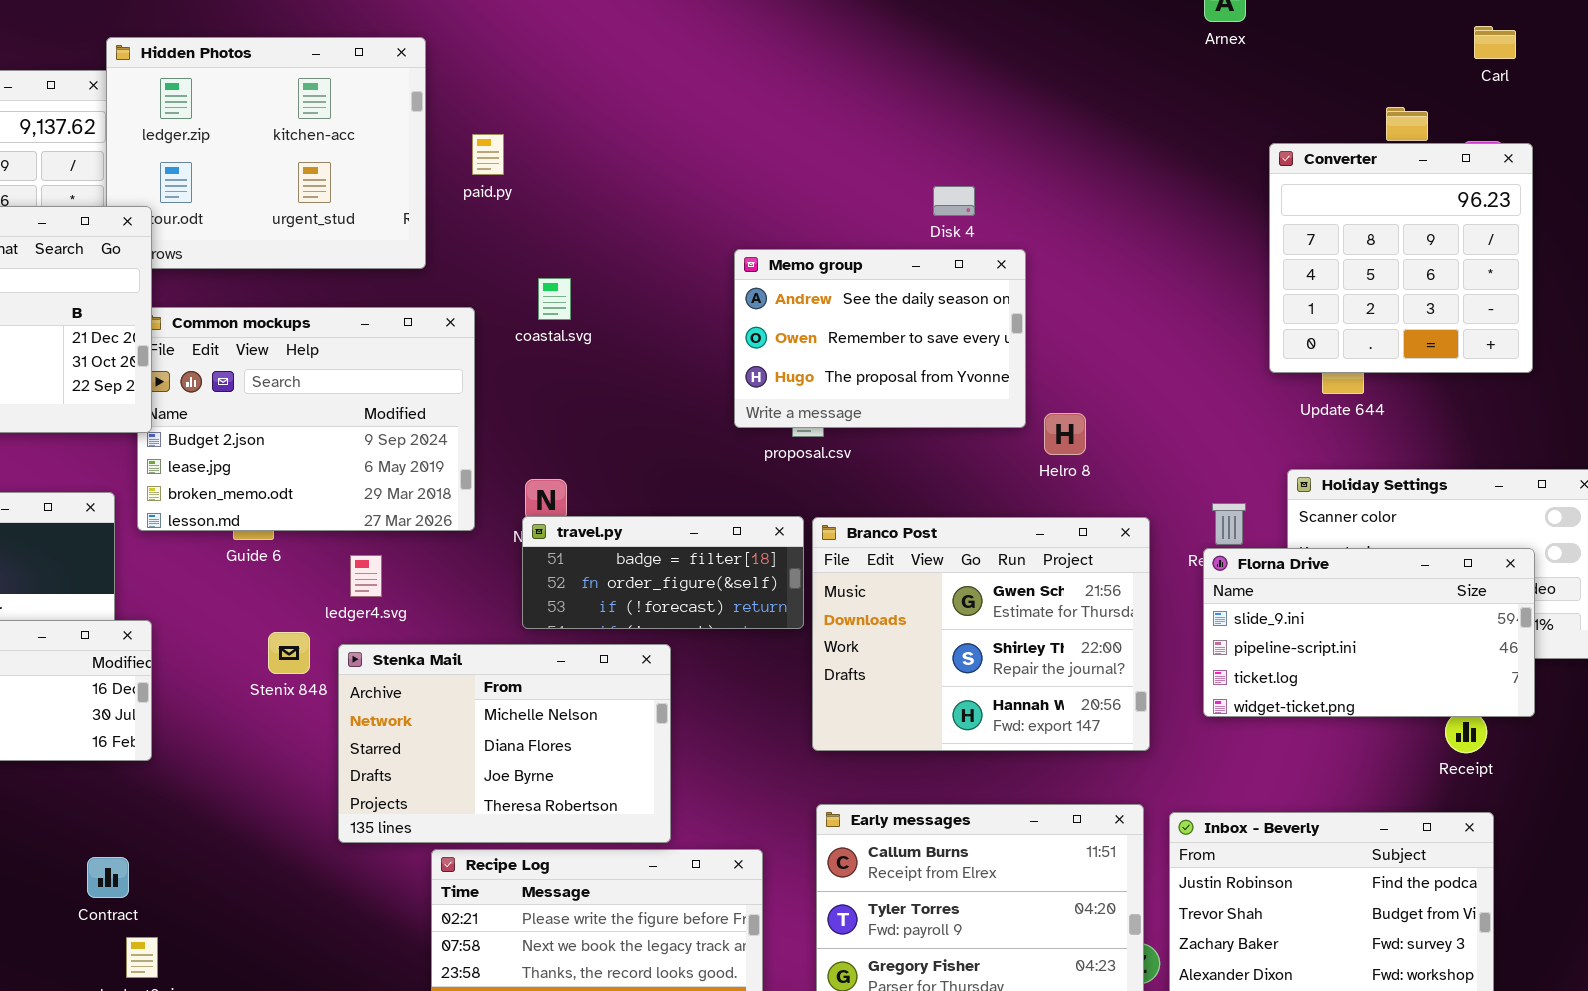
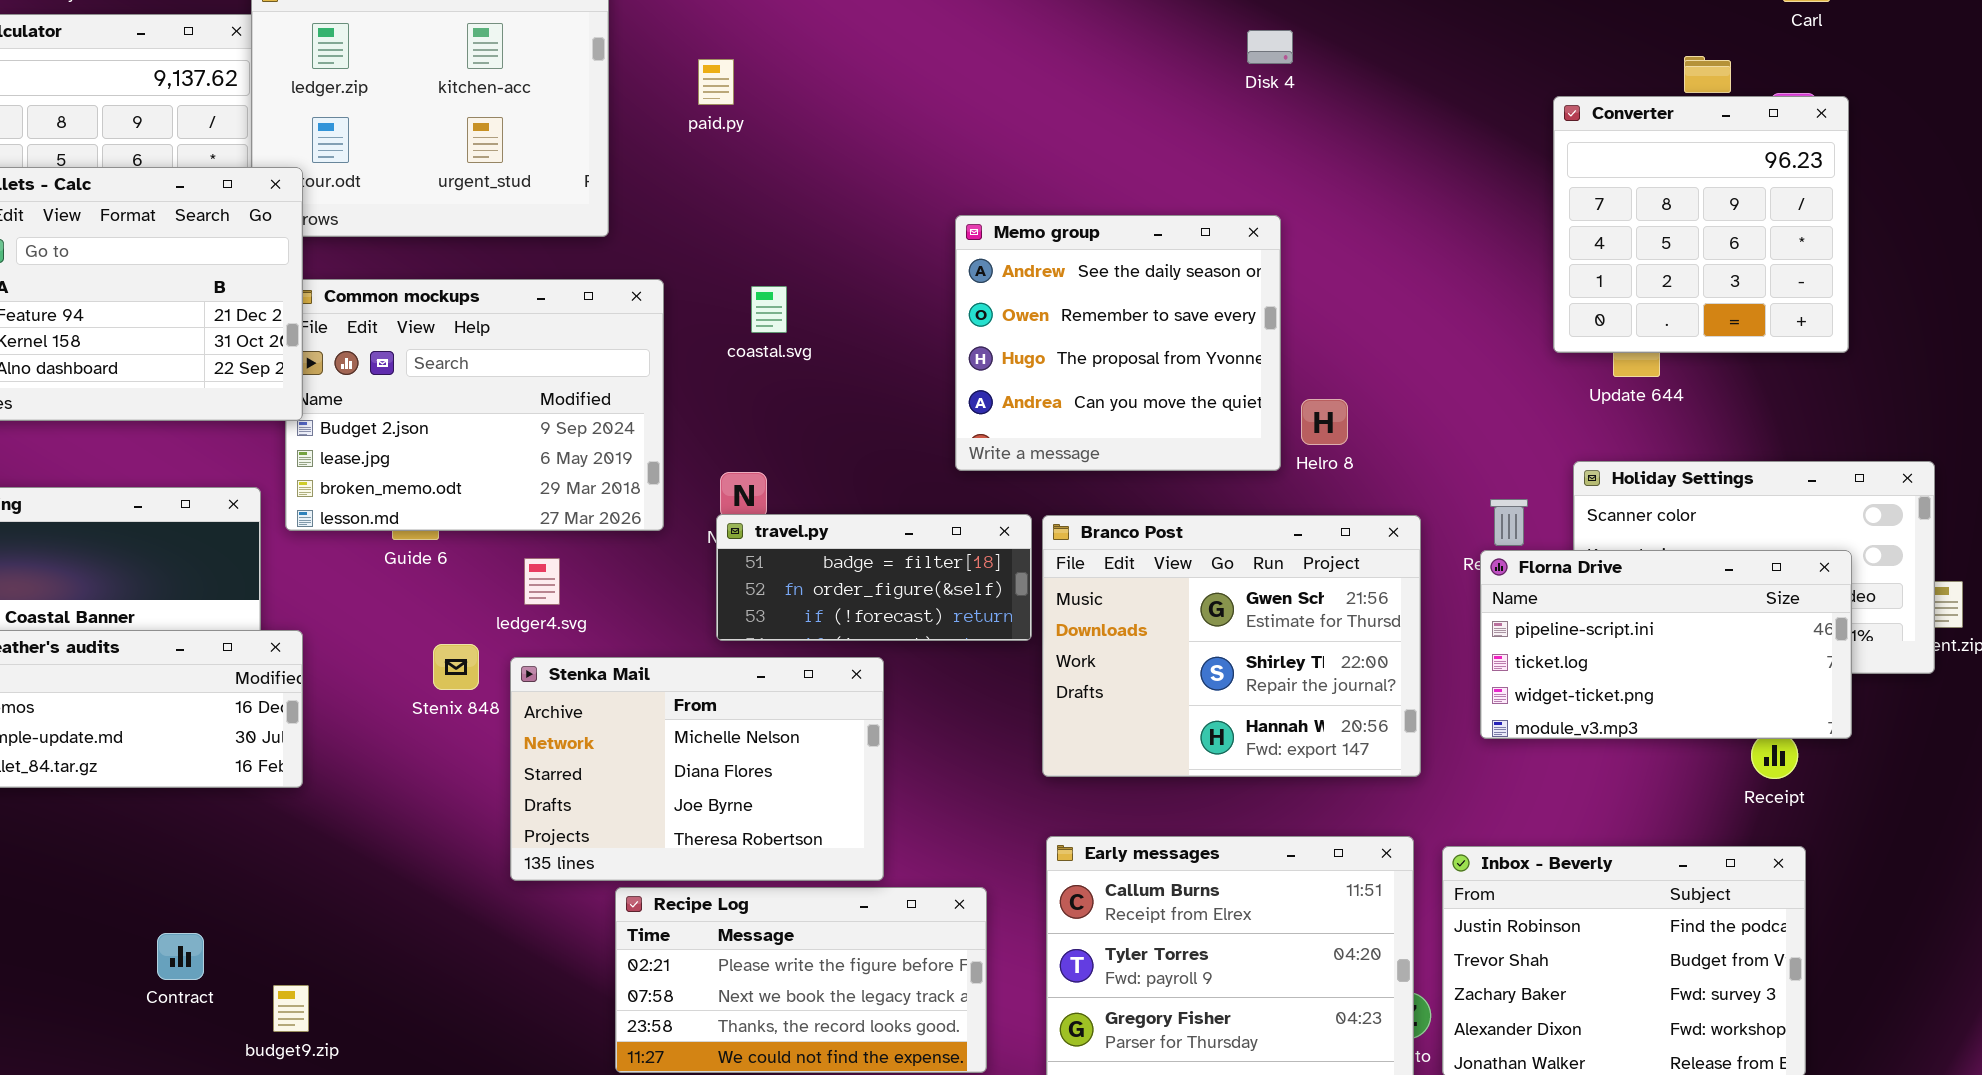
paid.py: [472,134,504,175] -> [698,59,734,105], moved
Disk 4: [933,186,975,216] -> [1247,30,1293,64], moved
Memo group: [734,249,1026,428] -> [955,215,1281,471], resized
coastal.svg: [538,278,571,320] -> [751,286,787,333], moved
Florna Drive: [1203,548,1535,717] -> [1480,550,1852,739], scrolled down 1 row
Contract: [87,857,129,898] -> [157,933,204,980], moved

